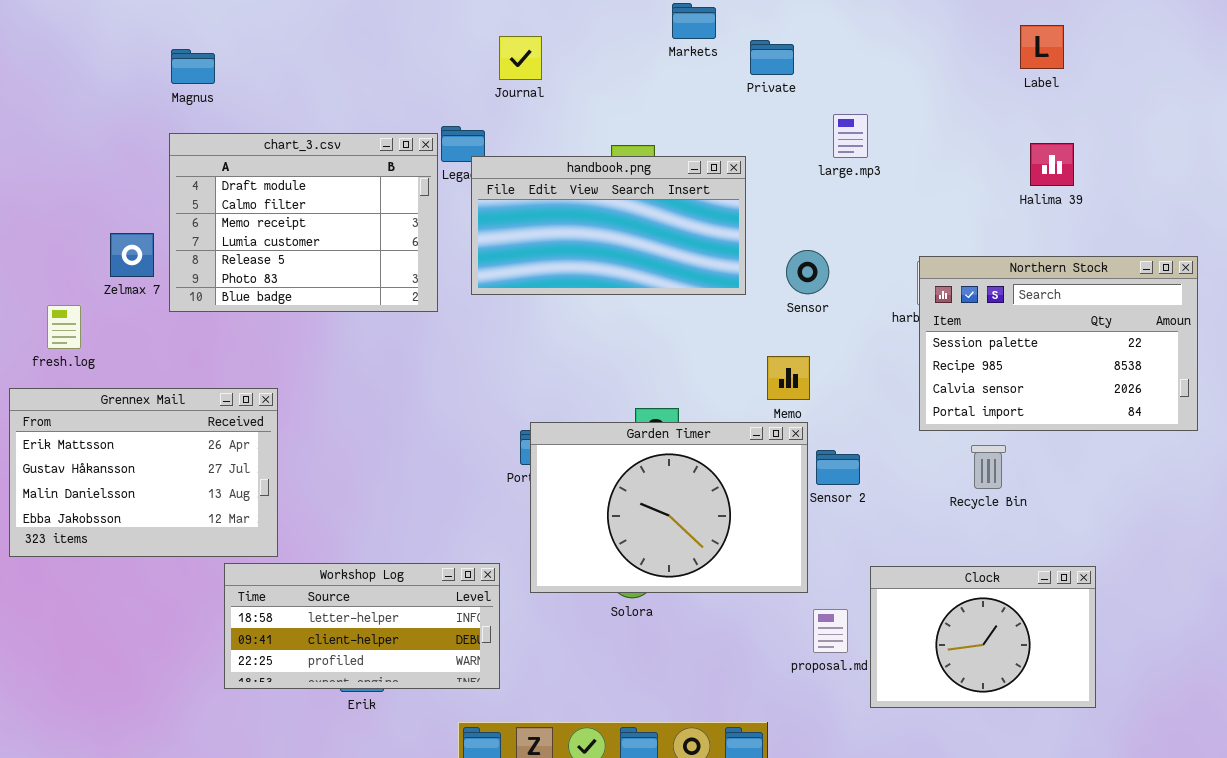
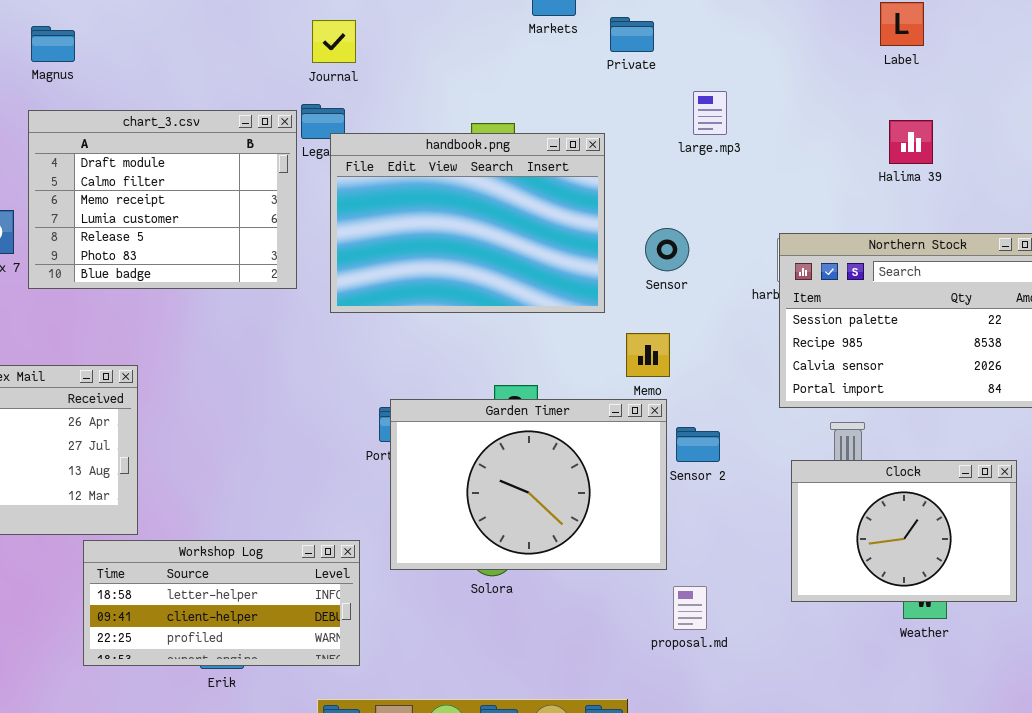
Journal: [499,36,542,80] -> [312,20,356,63], moved
handbook.png: [471,156,746,295] -> [330,133,605,313], resized
Clock: [870,566,1096,708] -> [791,460,1017,602], moved

